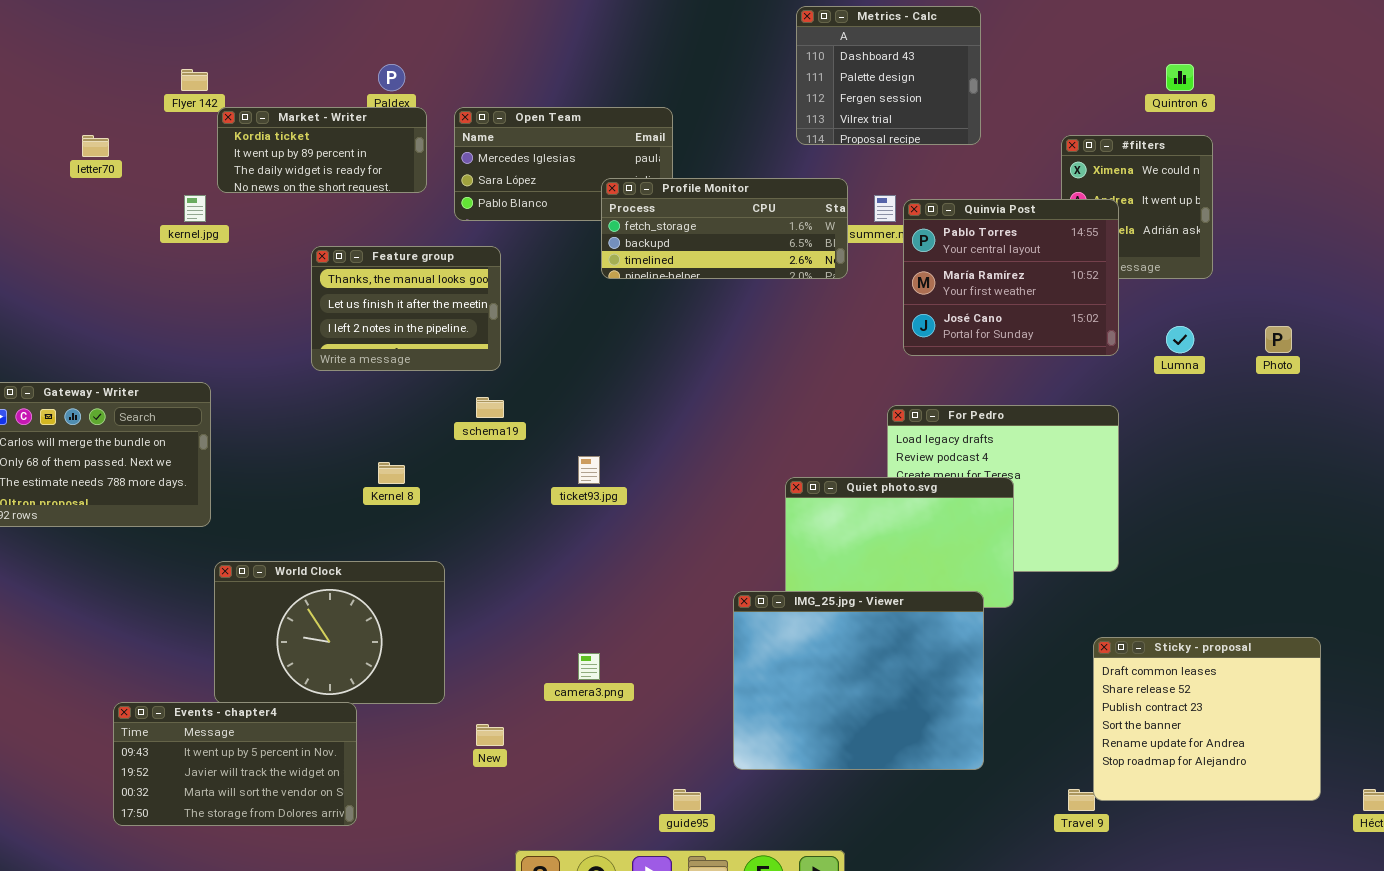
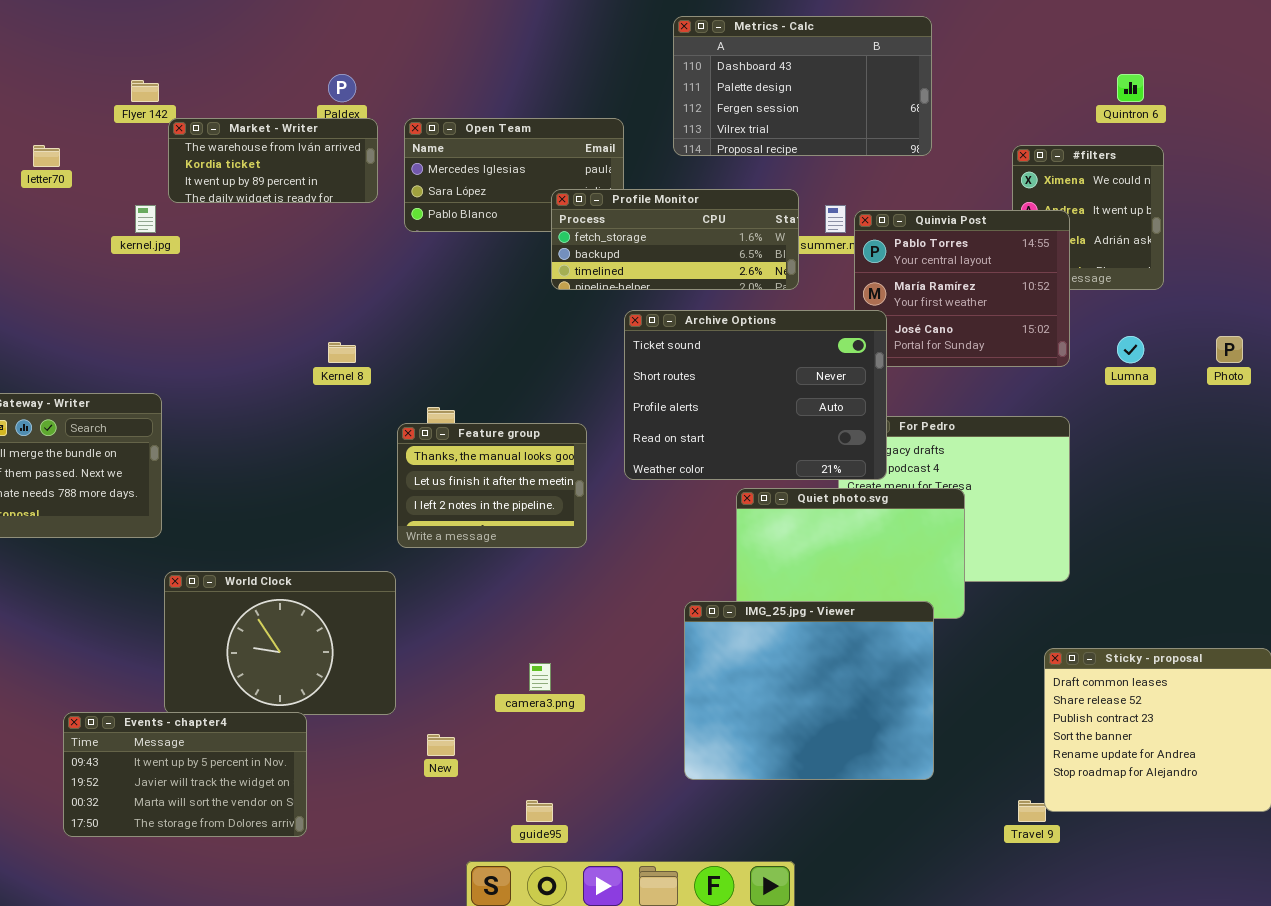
Metrics - Calc: [796,6,981,145] -> [673,16,932,156], resized
Market - Writer: [217,107,427,193] -> [168,118,378,203], scrolled up 1 row
Feature group: [311,246,501,371] -> [397,423,587,548], moved
Archive Options: none -> [624,310,887,480], opened
Kernel 8: [378,462,405,484] -> [328,342,356,363], moved
guide95: [673,789,701,811] -> [526,800,553,822], moved

